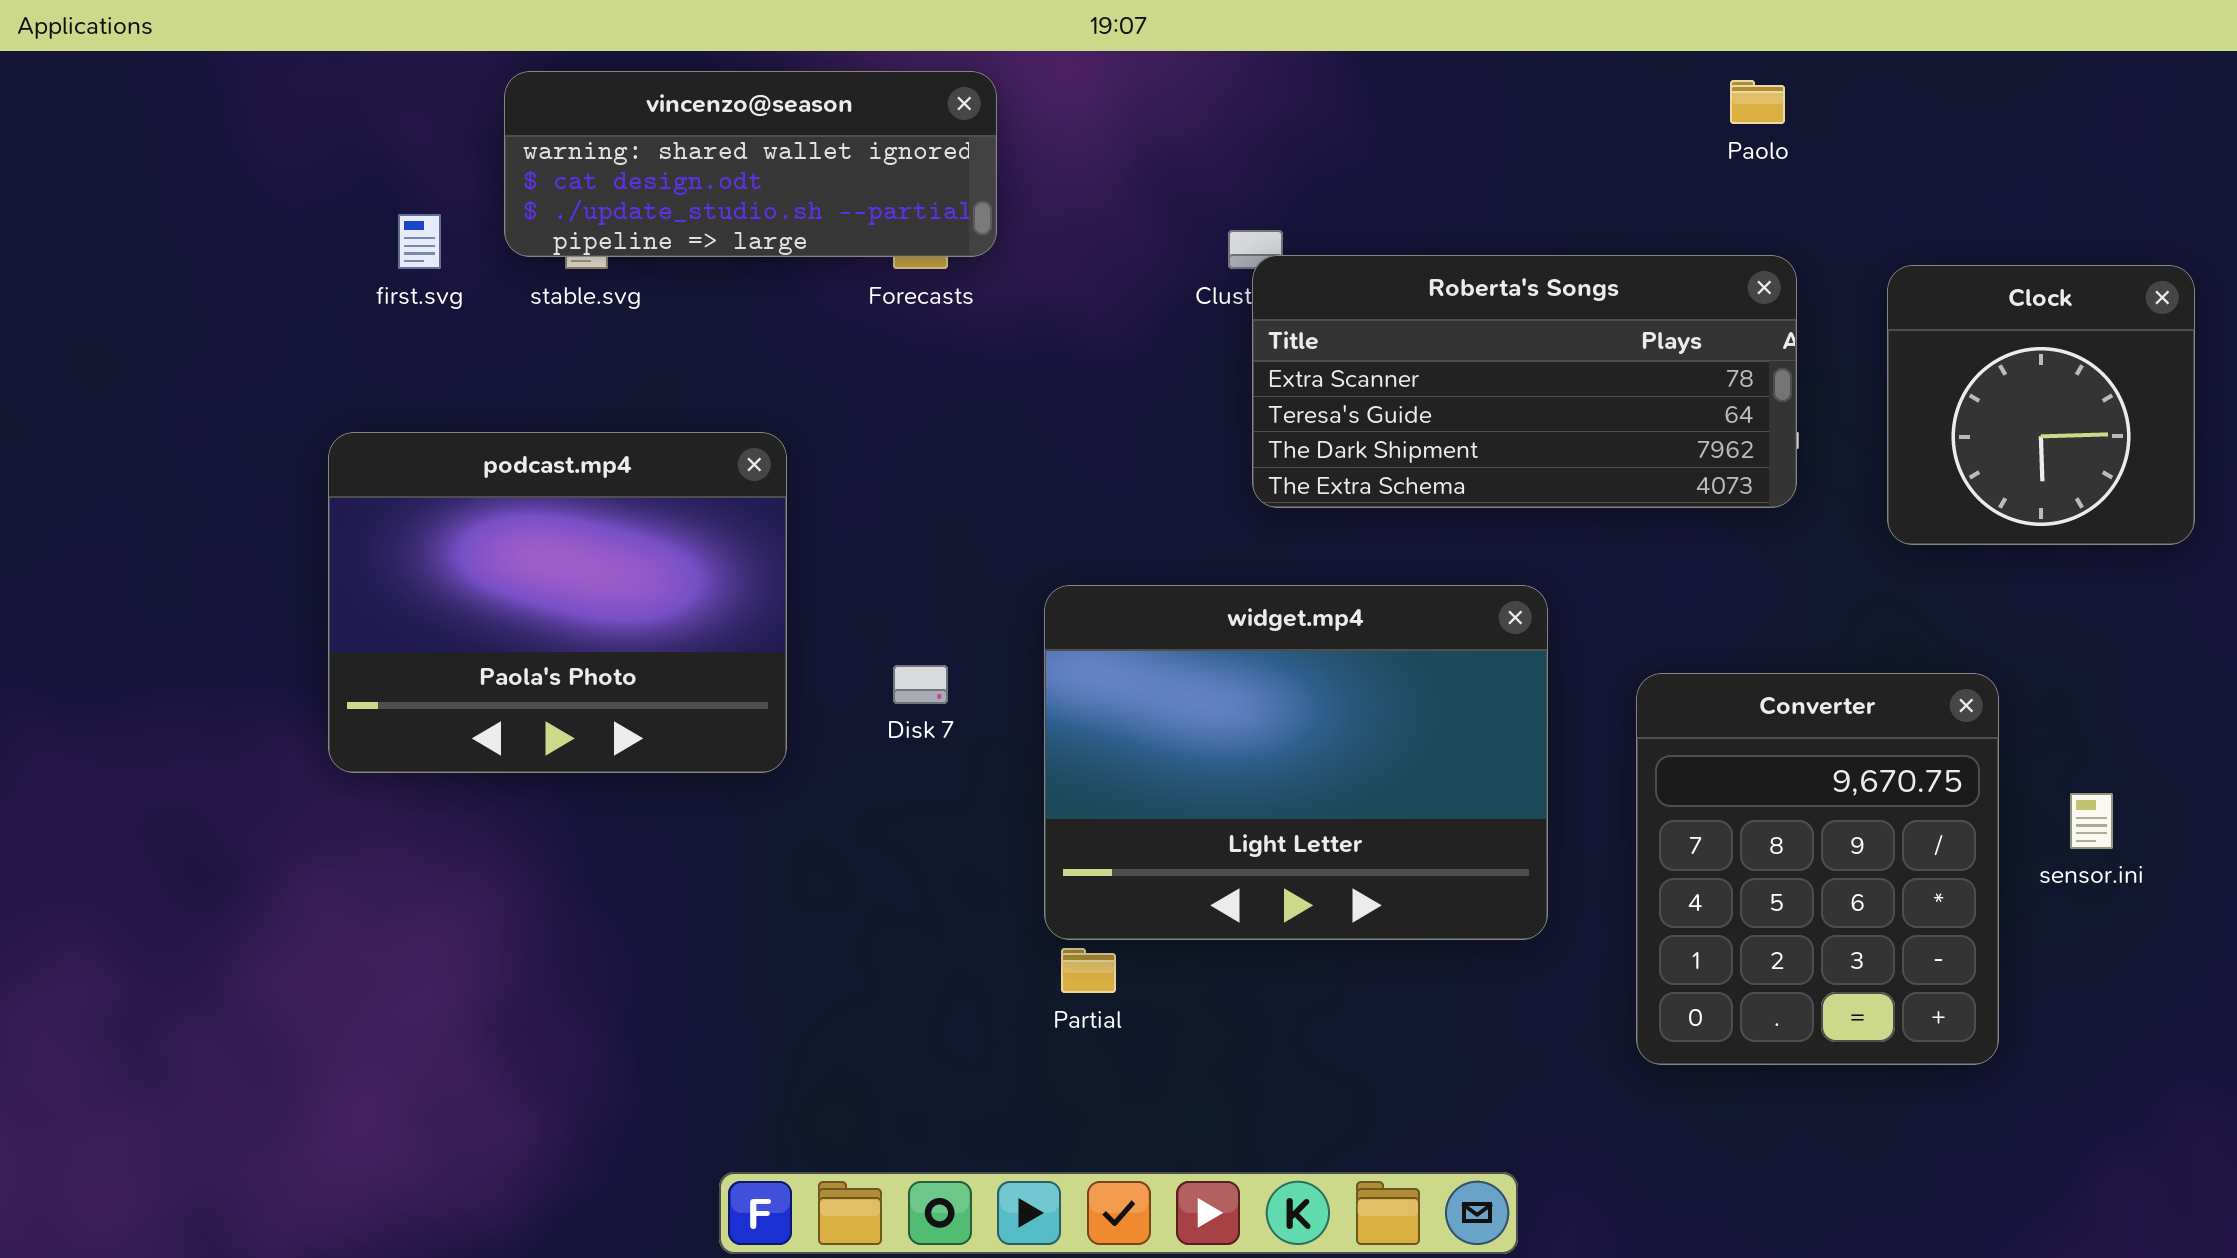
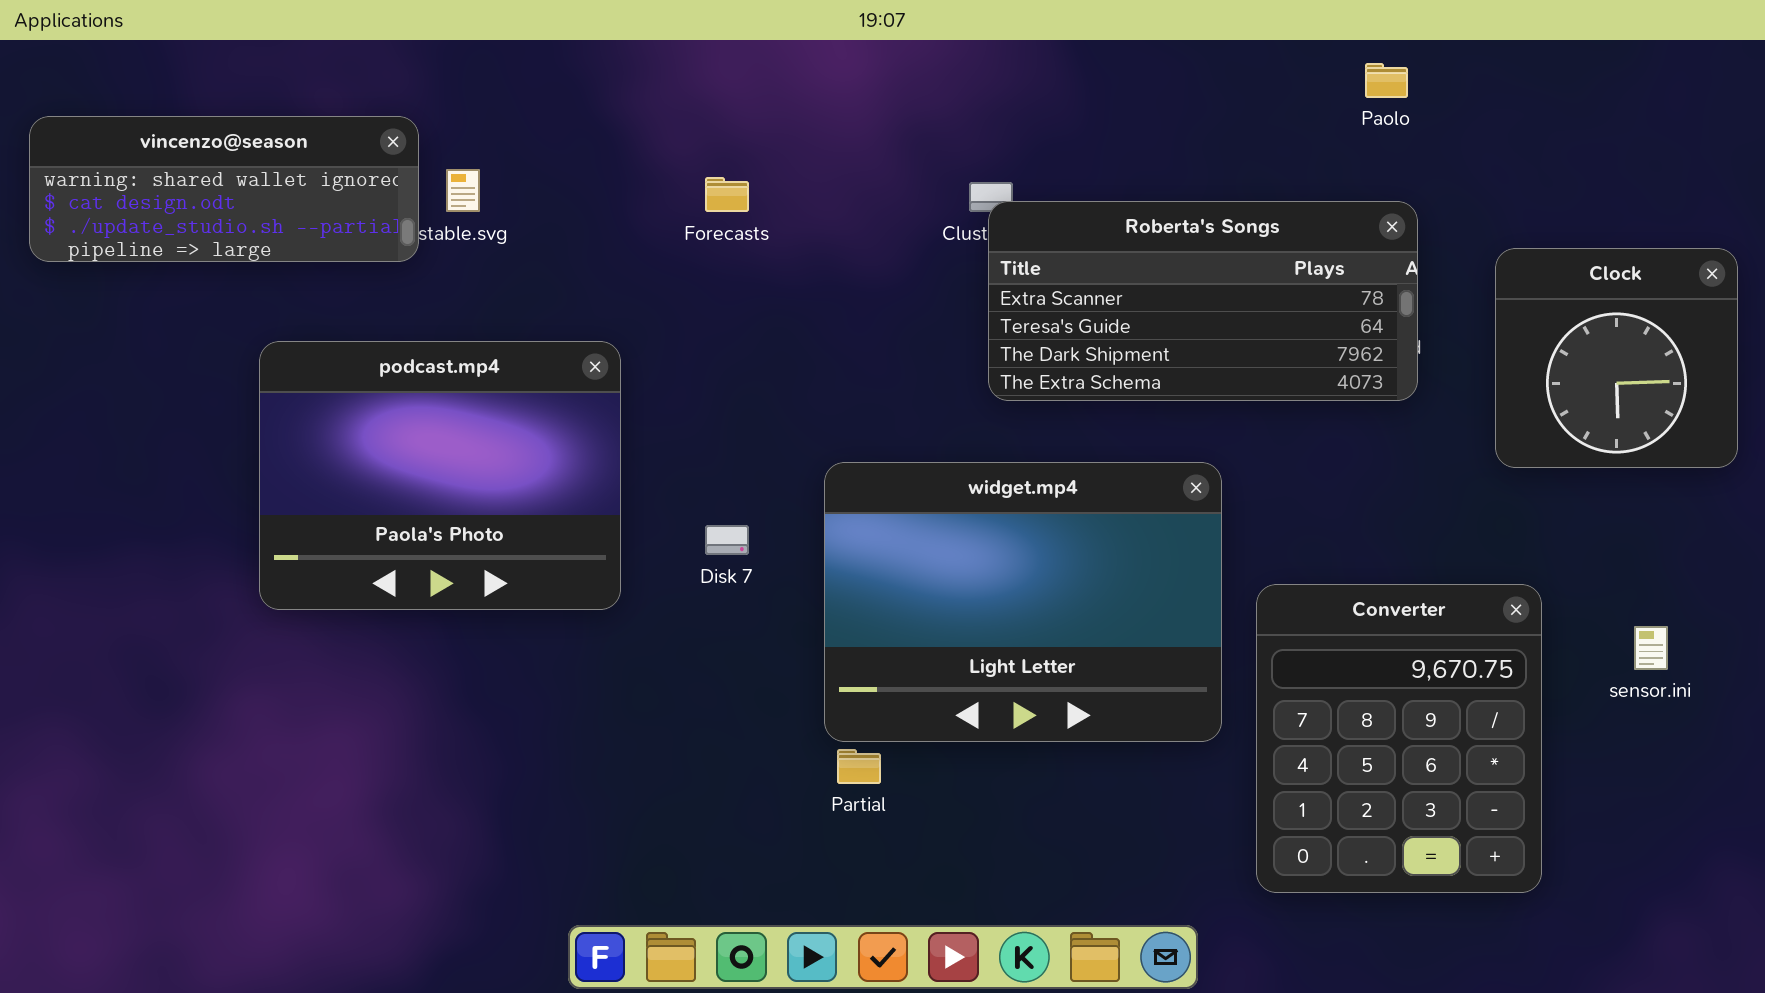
vincenzo@season: [504,71,997,257] -> [29,116,419,262], moved
Clock: [1887,265,2195,545] -> [1495,248,1738,468], moved
Converter: [1636,673,1999,1065] -> [1256,584,1542,893], moved

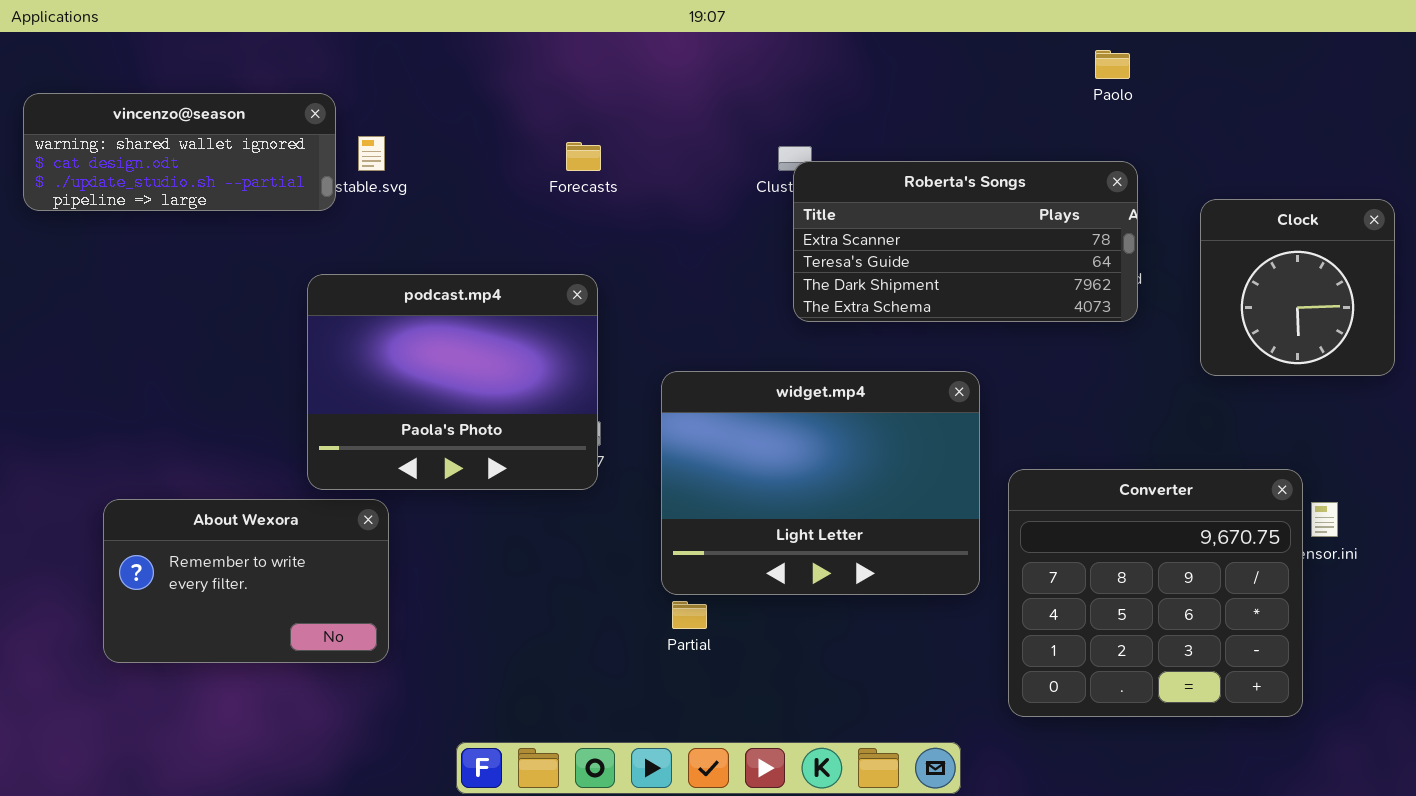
podcast.mp4: [259,341,621,610] -> [307,274,598,490], moved
Converter: [1256,584,1542,893] -> [1008,469,1303,717], resized
About Wexora: none -> [103,499,389,663], opened

